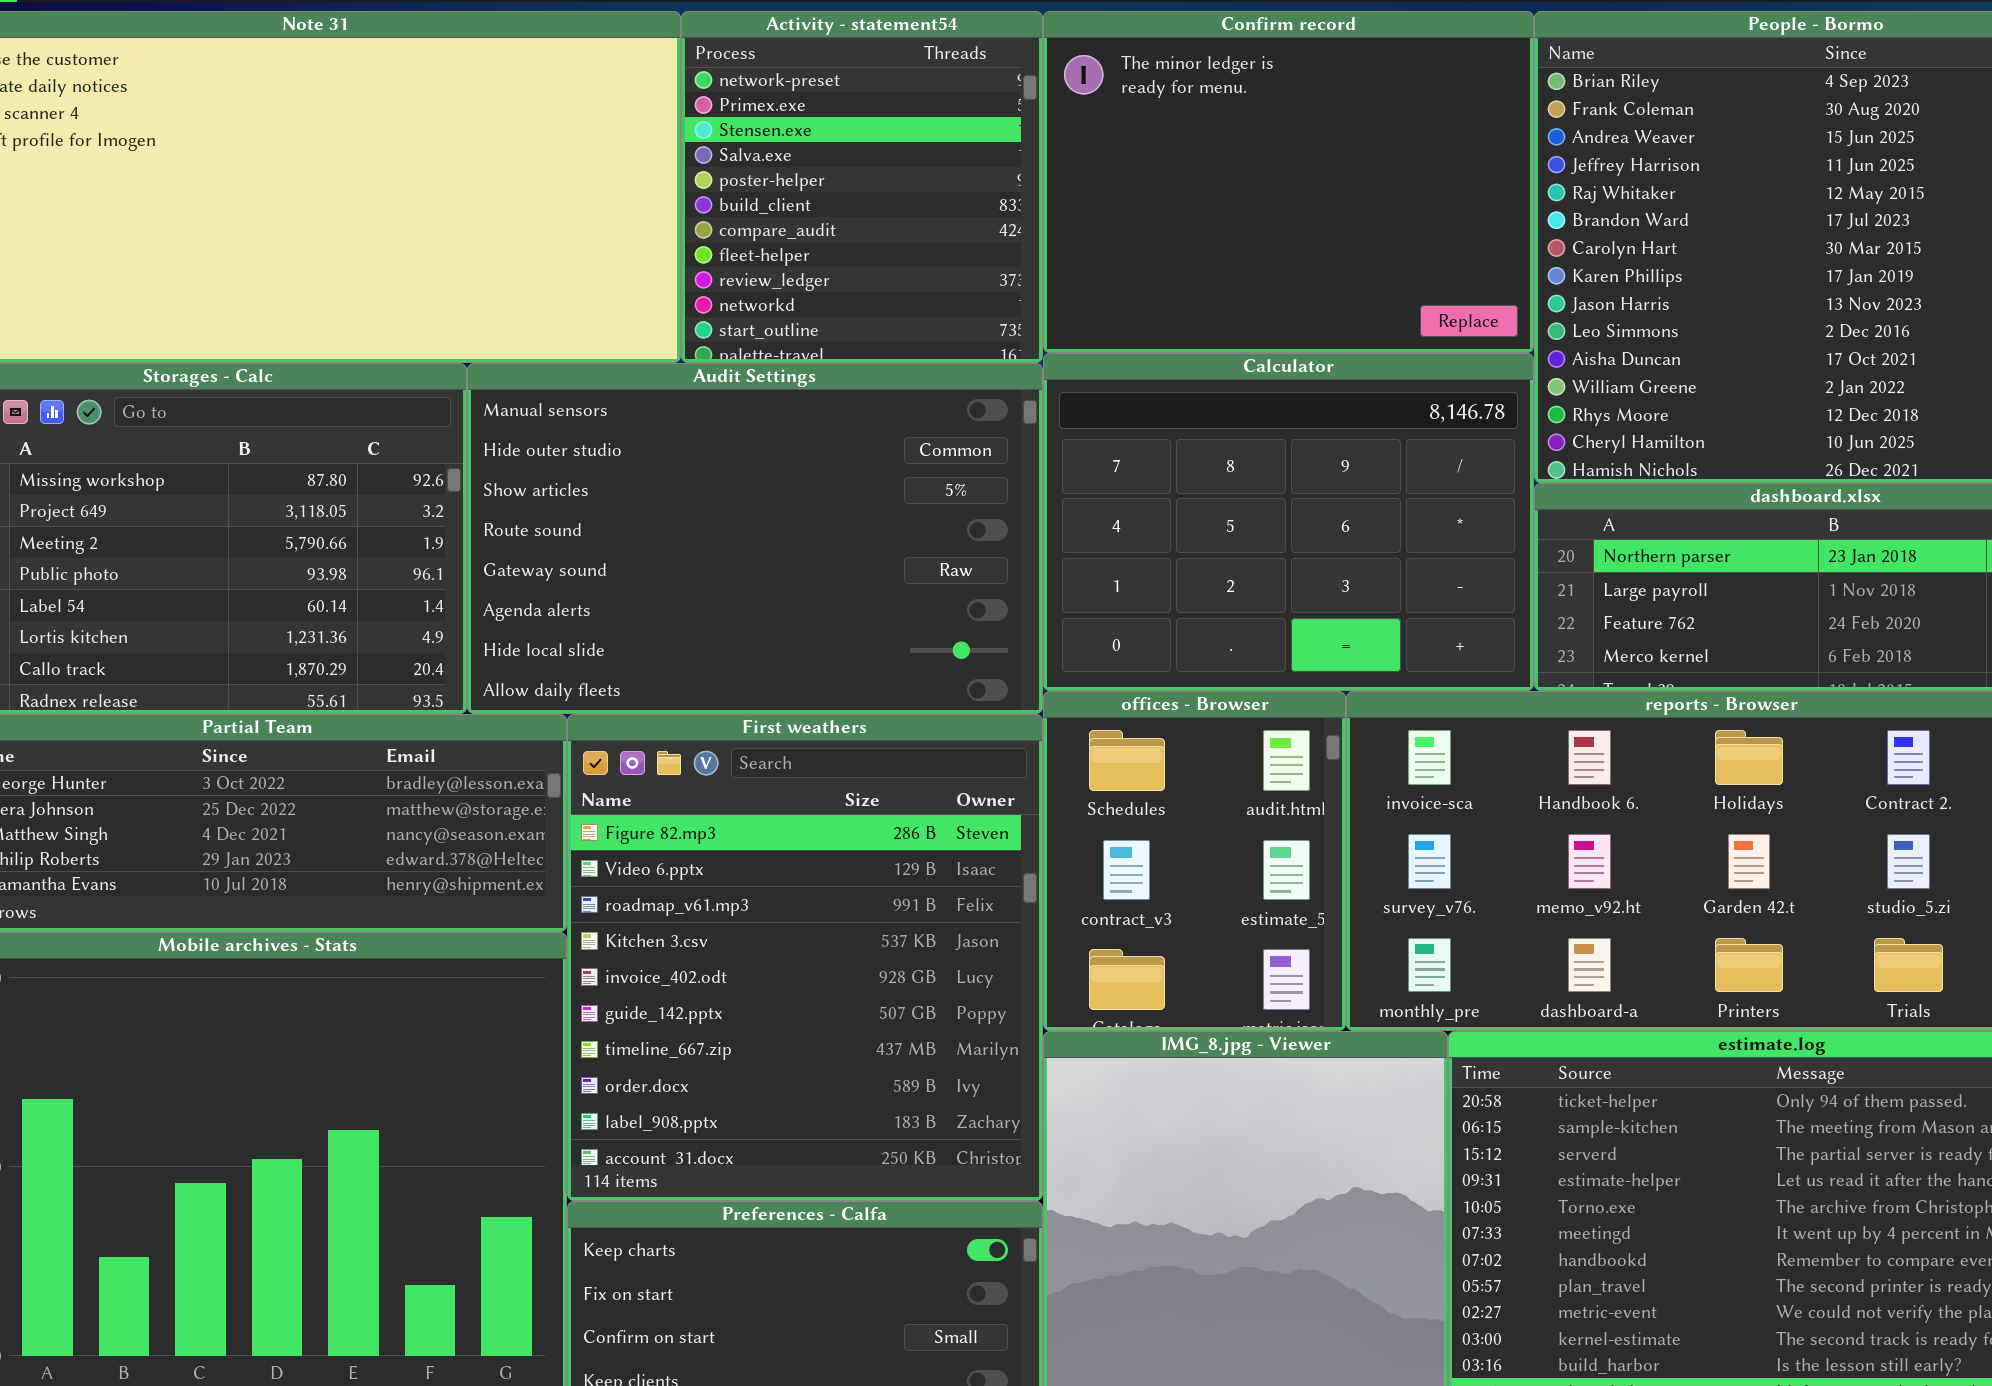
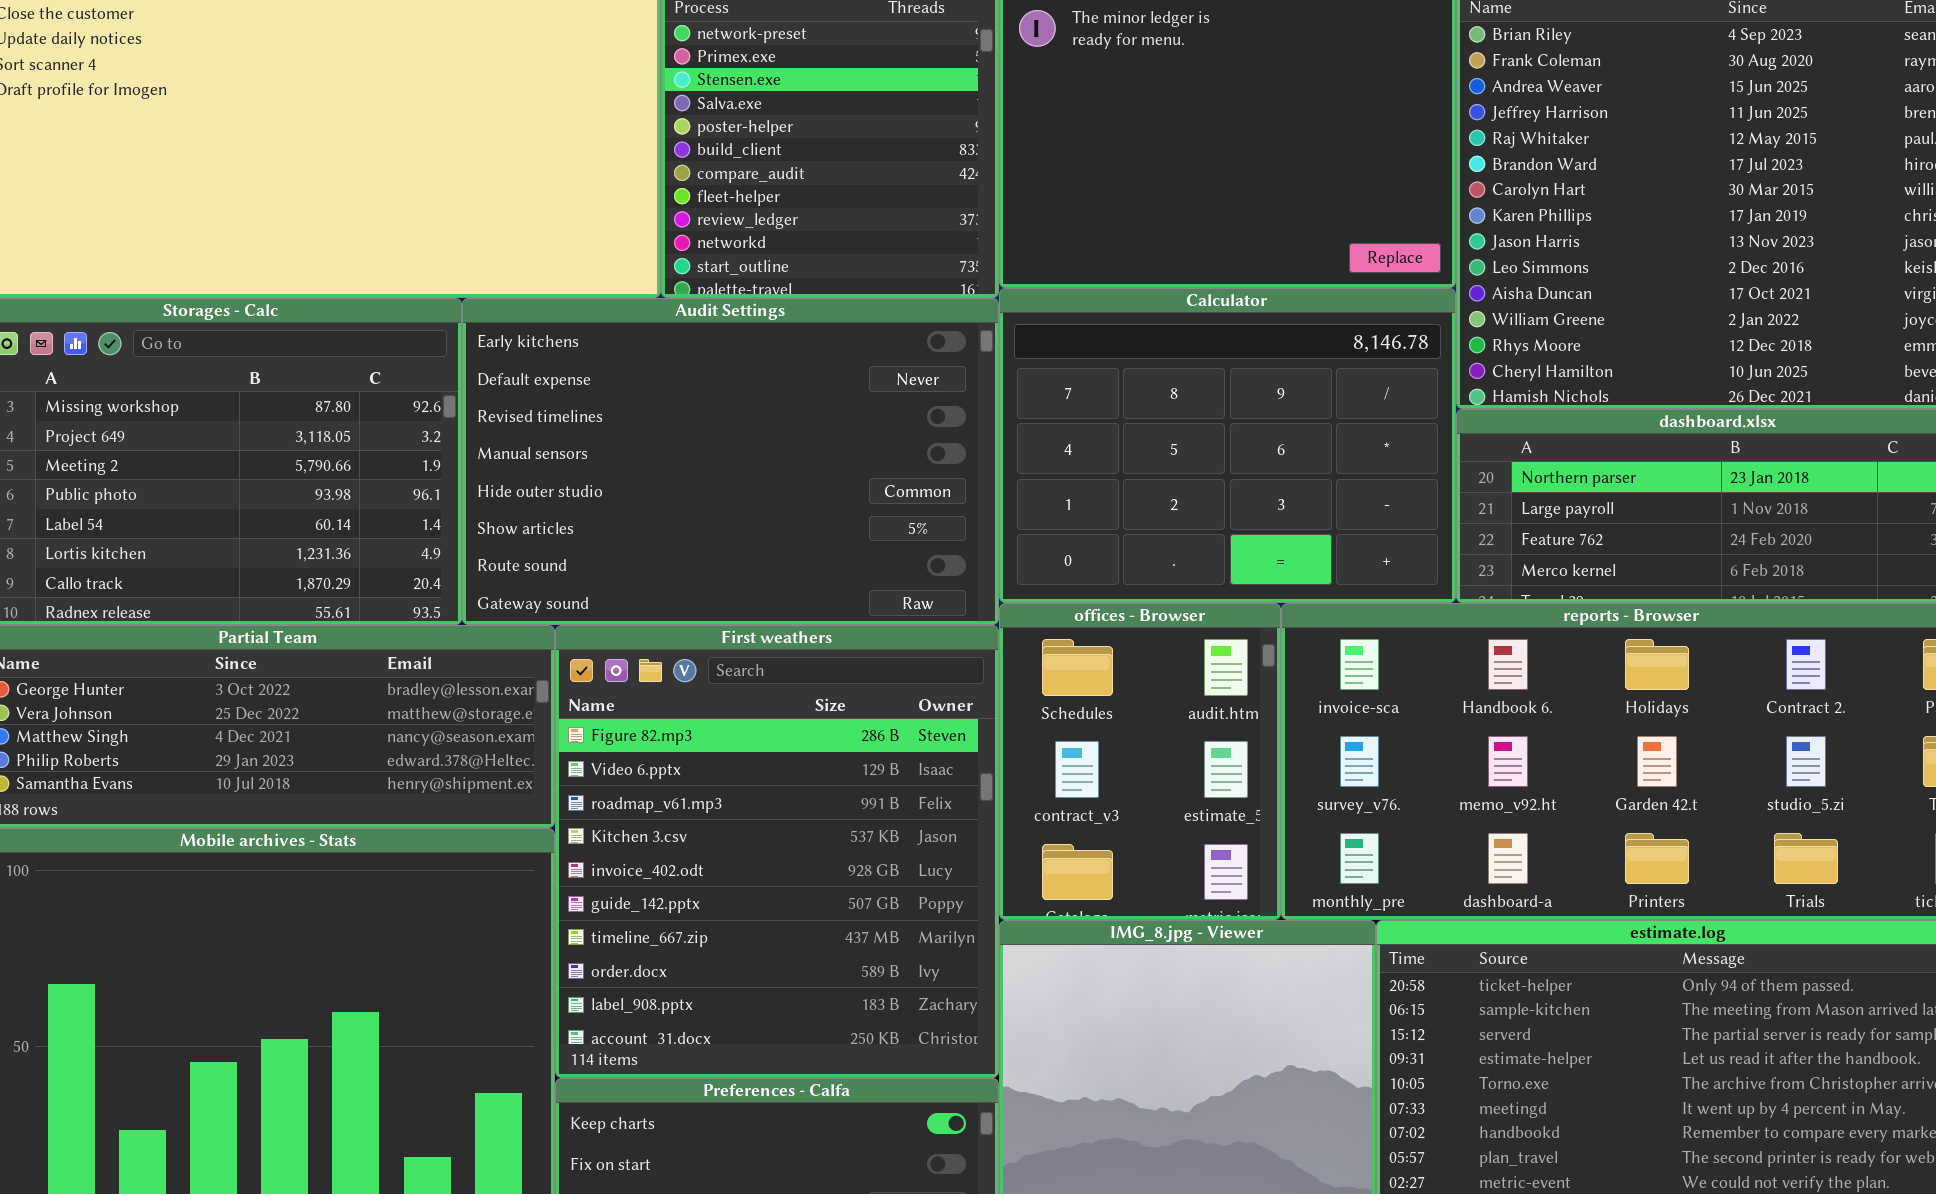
Audit Settings: [467,363,1043,714] -> [462,298,999,625], scrolled up 3 rows

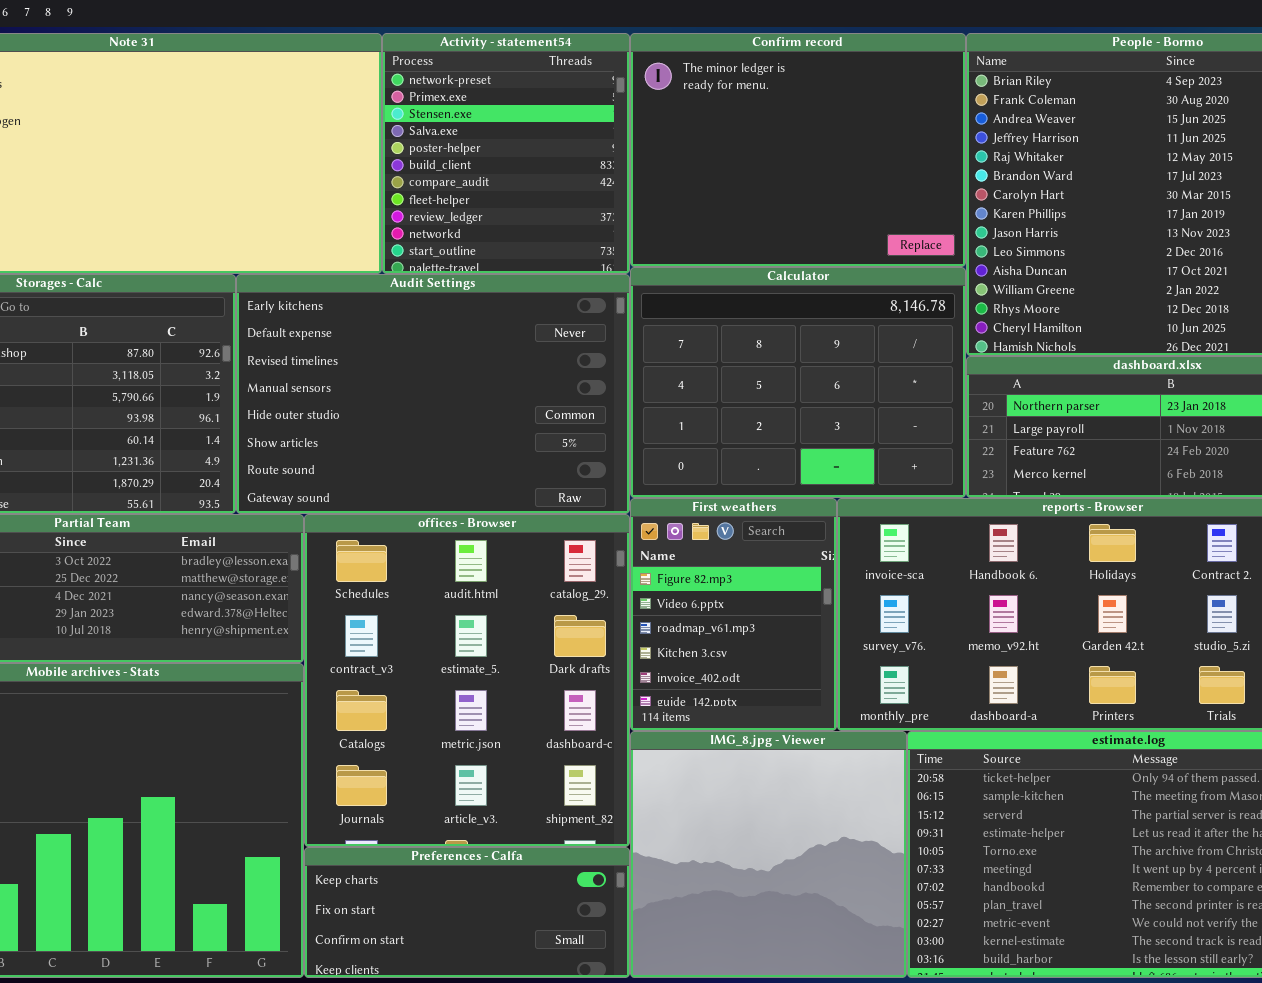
offices - Browser: [999,603,1281,920] -> [304,514,630,847], moved, resized
First weathers: [555,625,999,1078] -> [630,498,837,731], moved, resized

